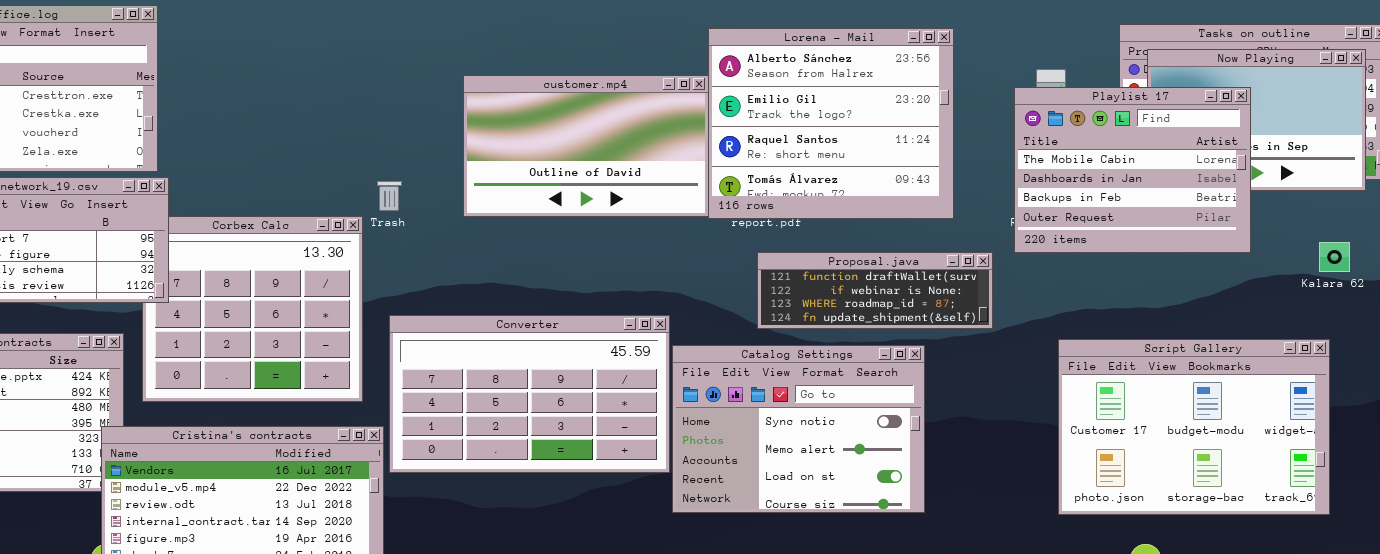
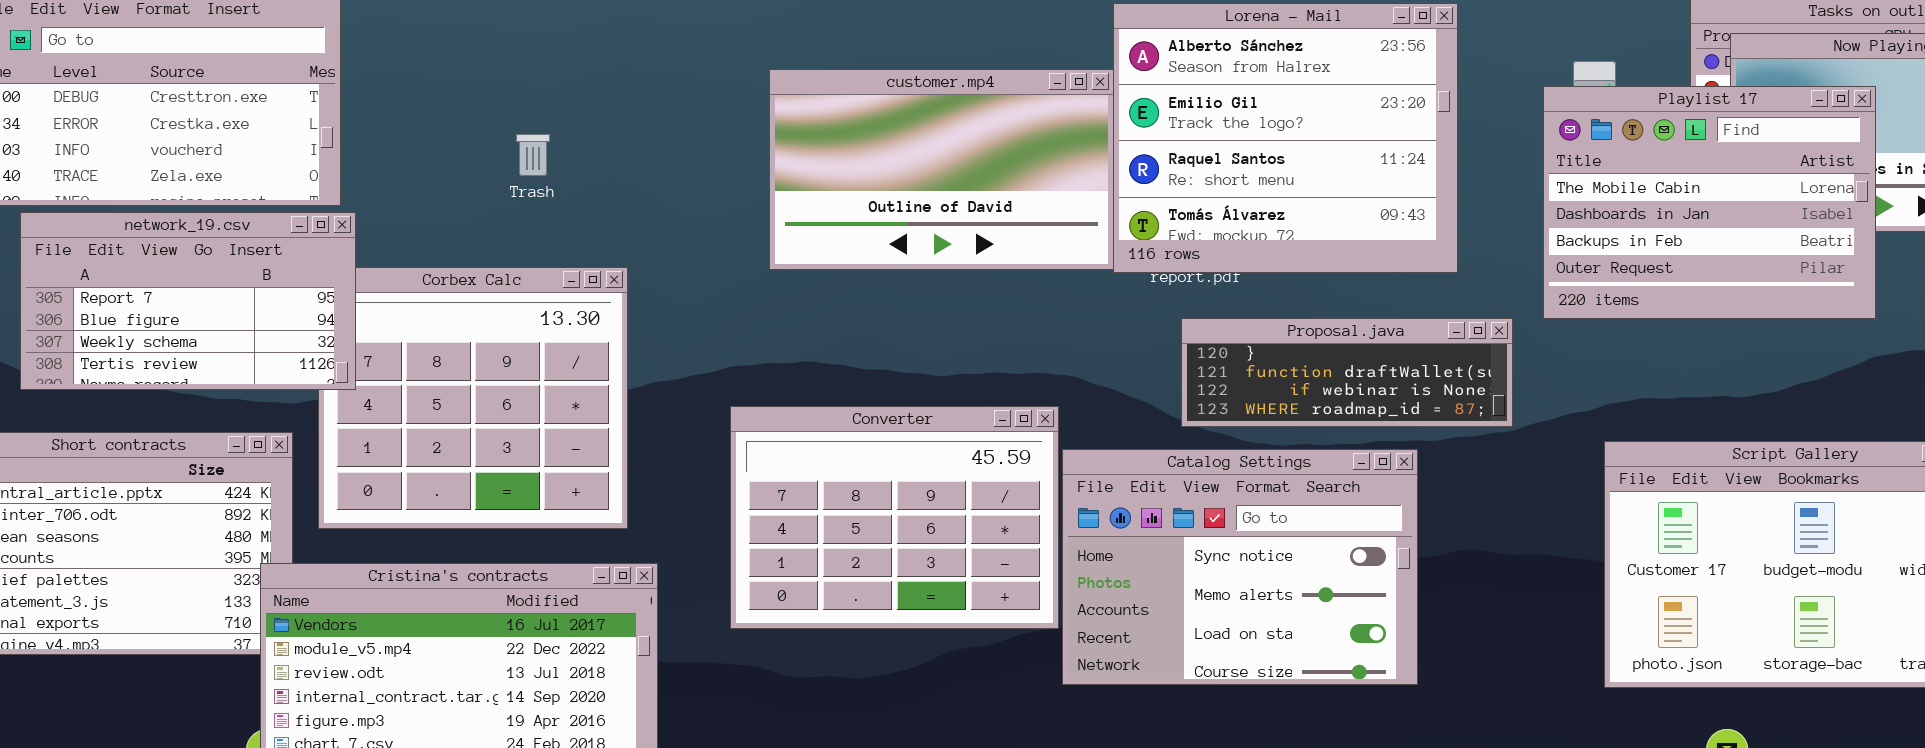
Trash: [377,181,402,211] -> [516,134,550,176], moved
Proposal.java: [757,252,993,329] -> [1181,318,1513,427], scrolled up 1 row
Converter: [389,315,670,473] -> [730,406,1059,629], resized

